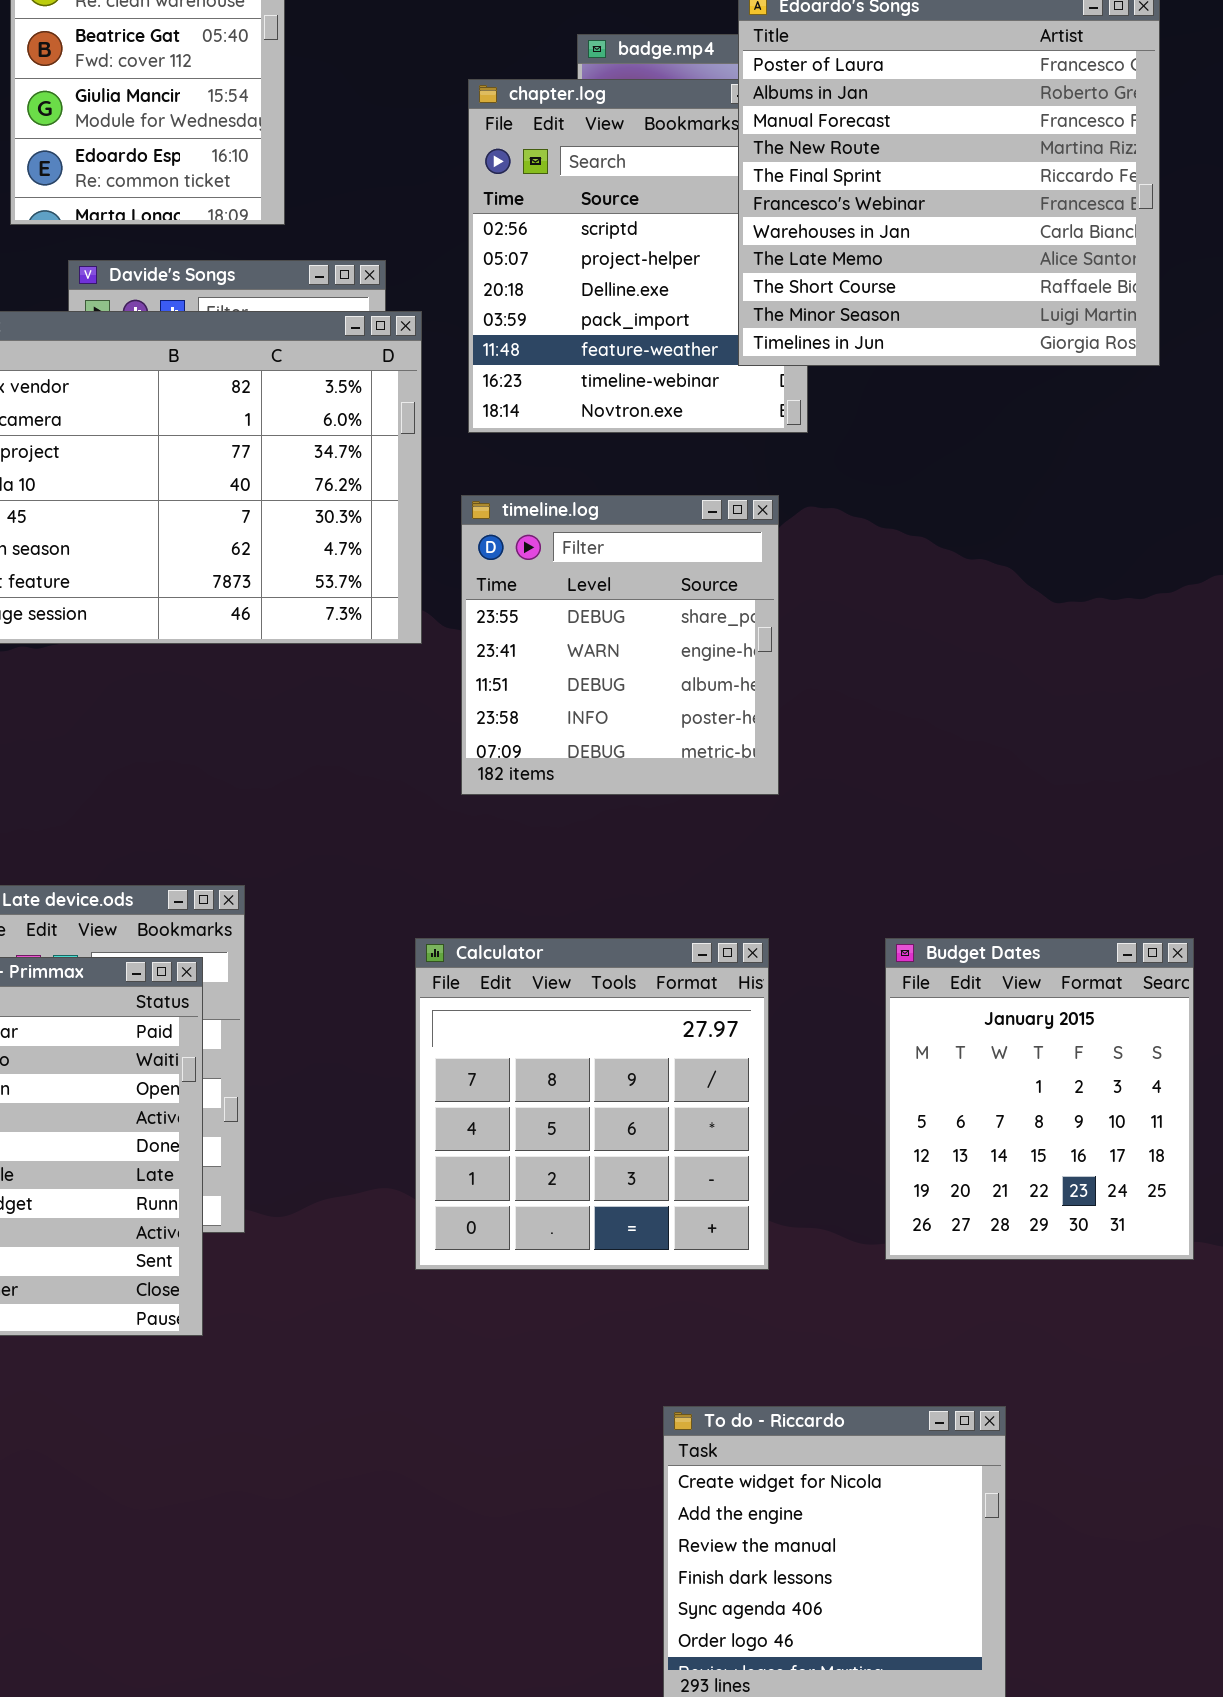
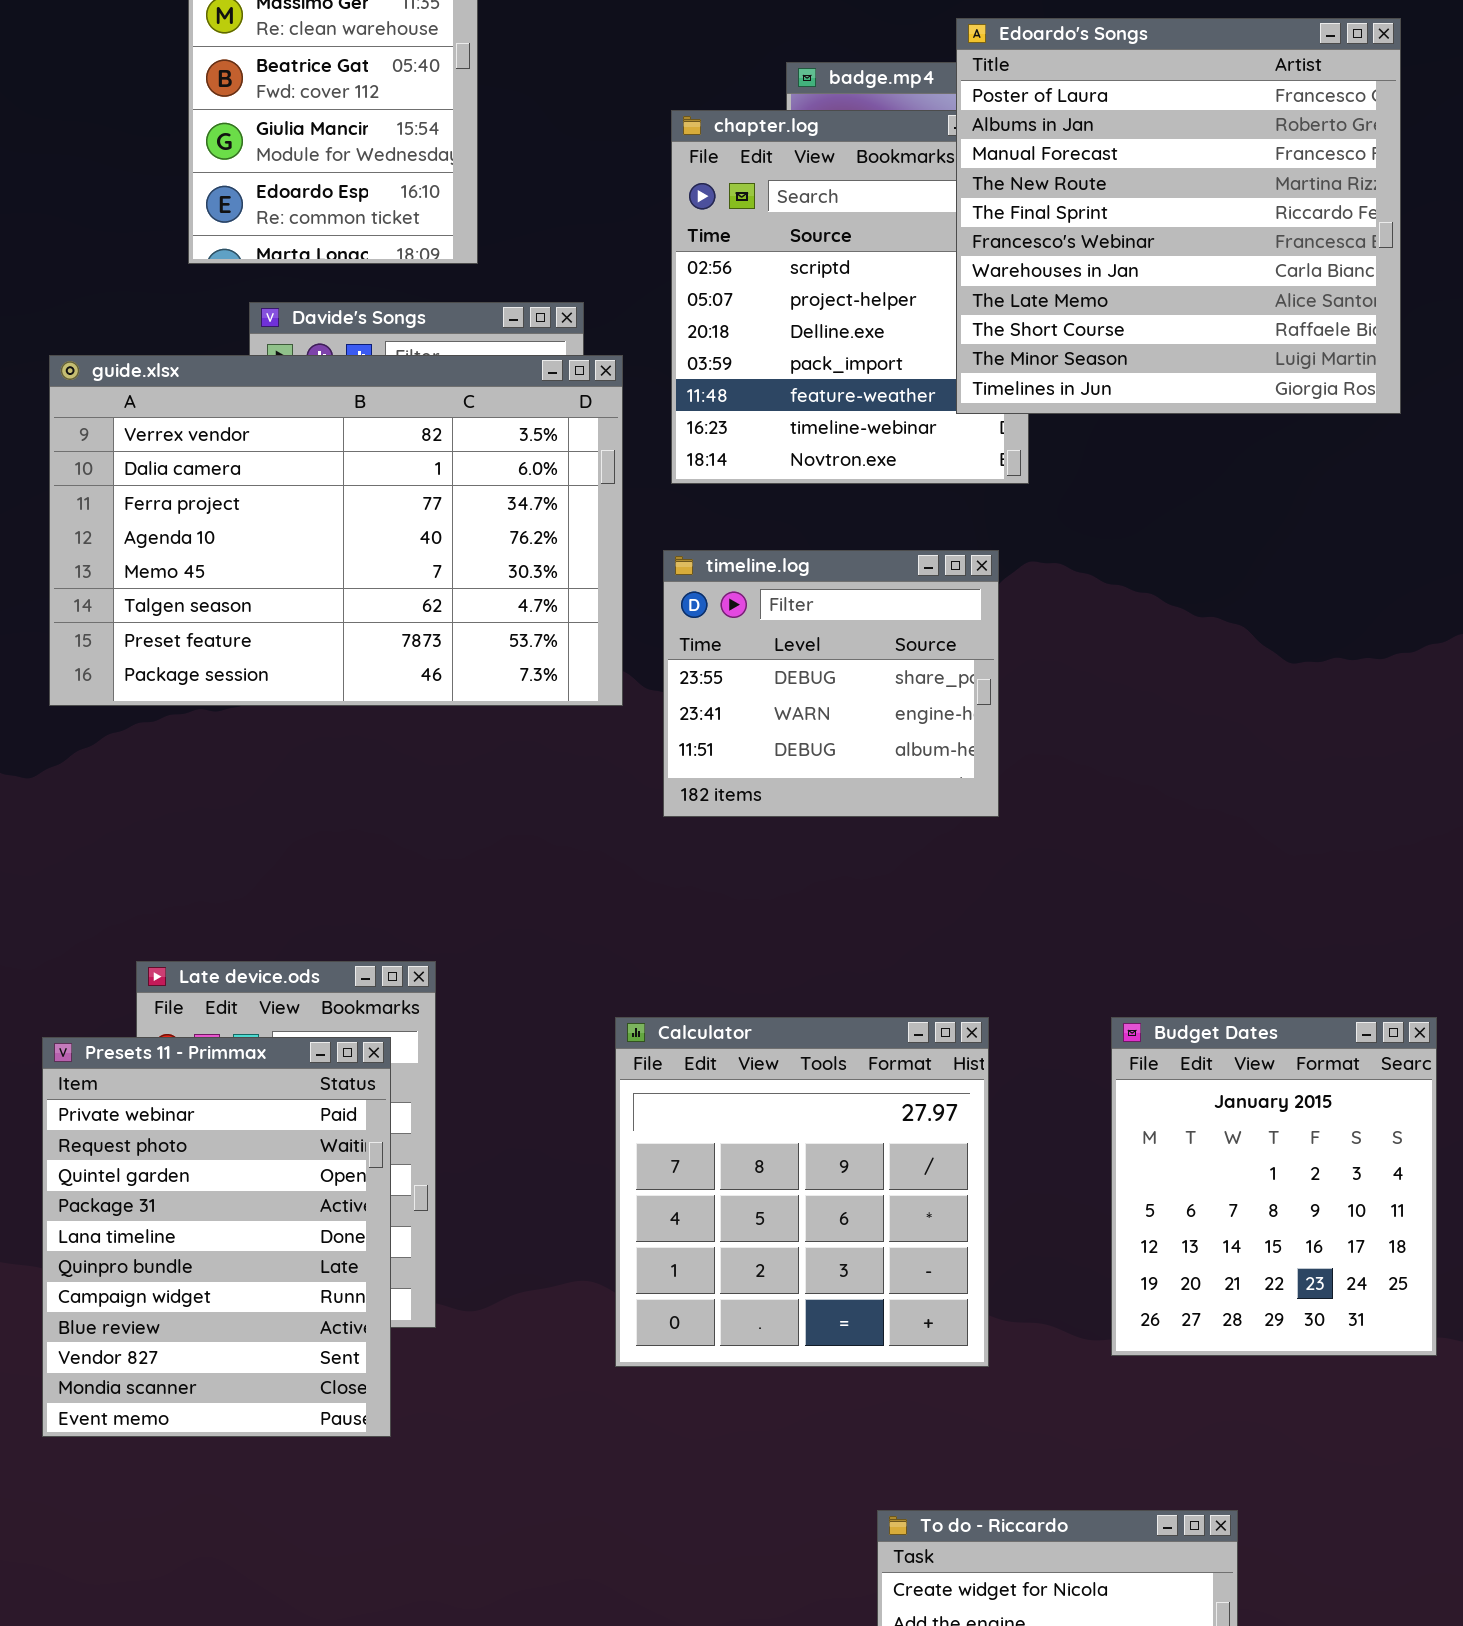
timeline.log: [461,495,779,795] -> [663,550,999,817], resized

